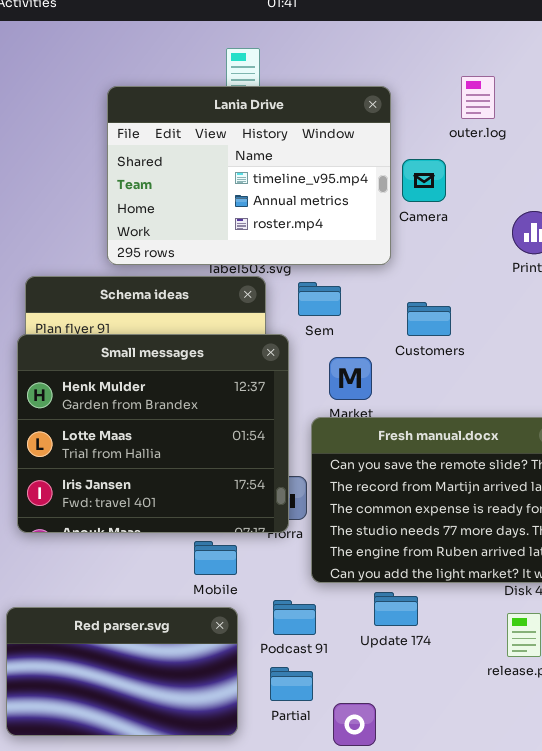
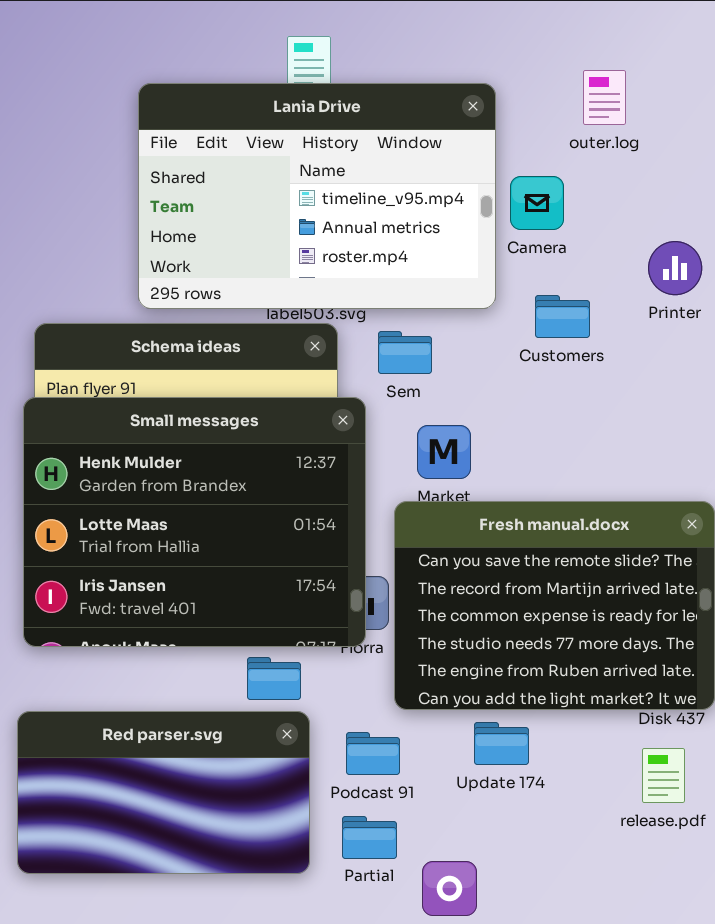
Customers: [407,302,451,336] -> [535,295,590,338], moved
Red parser.svg: [6,607,238,736] -> [17,711,310,874], moved

